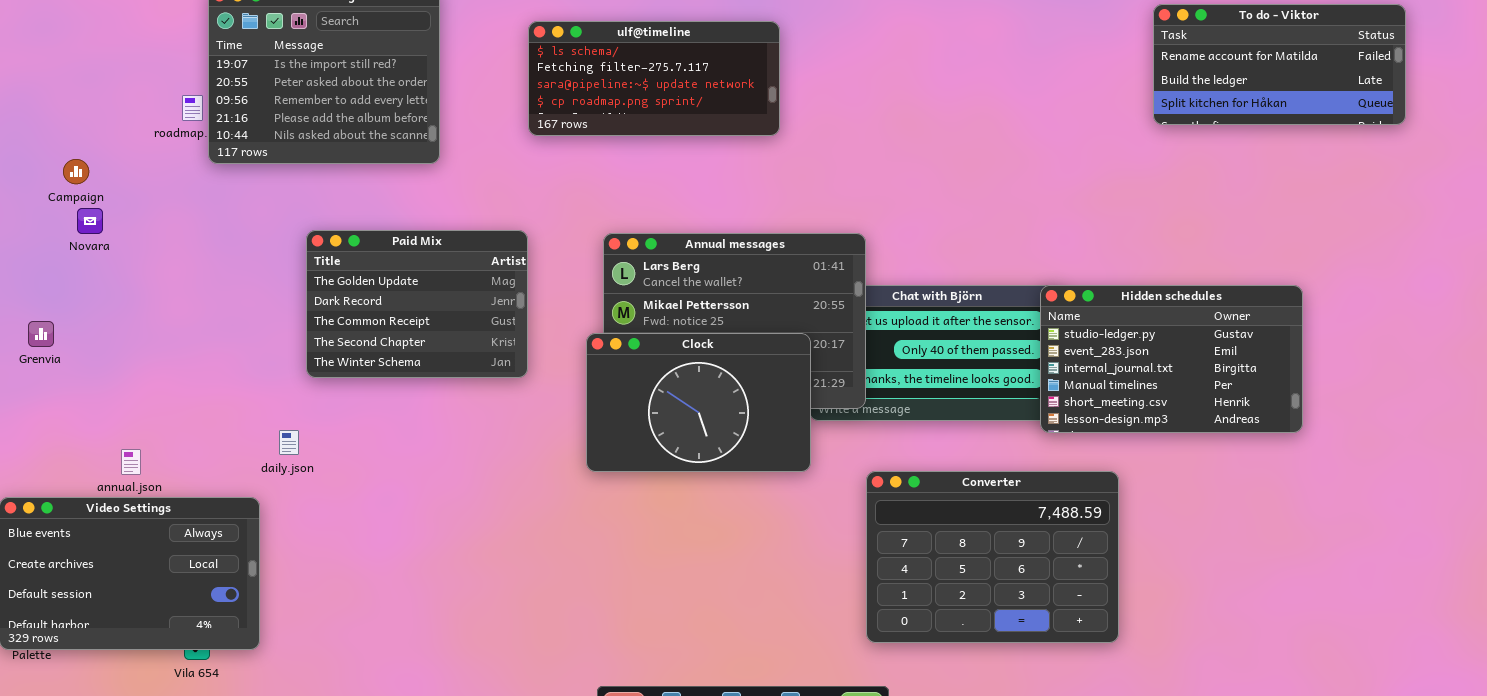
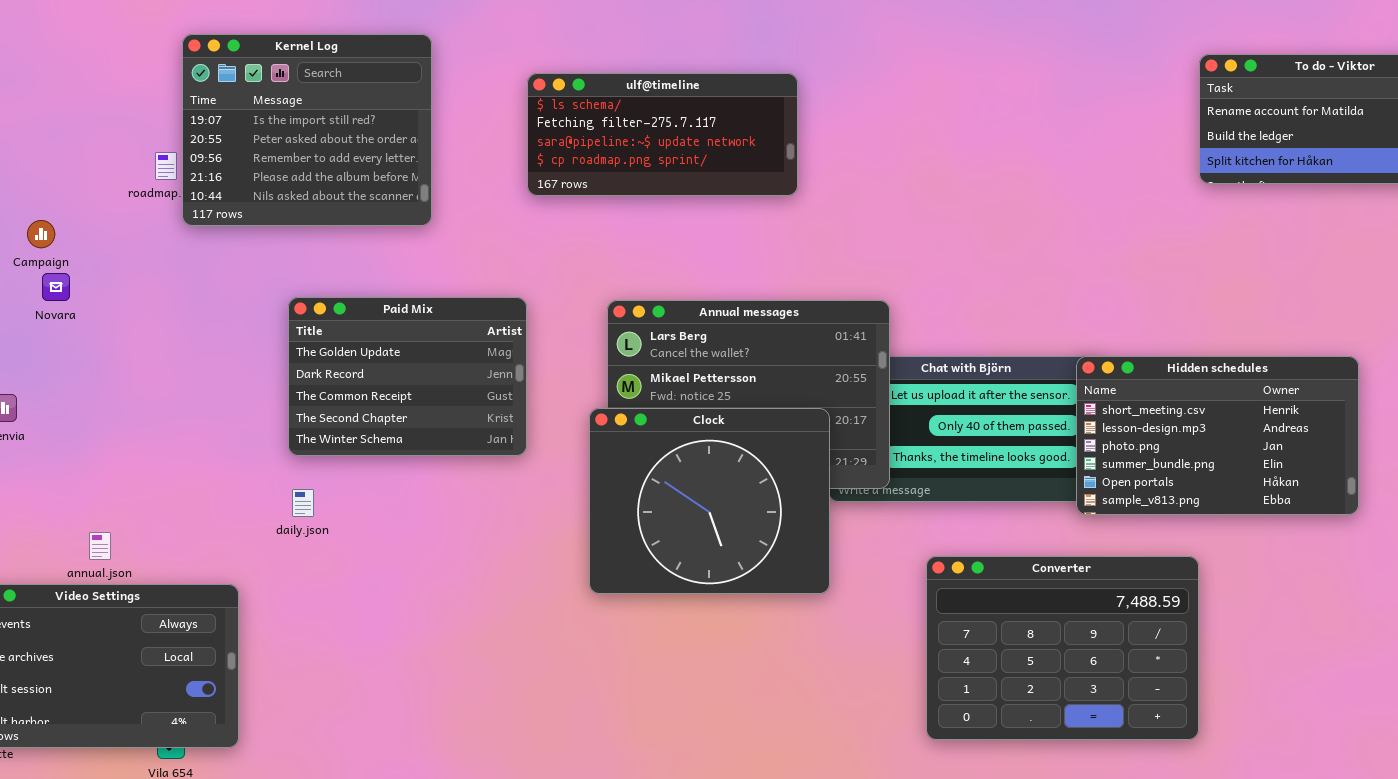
Hidden schedules: [1040,285,1303,433] -> [1076,356,1359,515], scrolled down 4 rows
Clock: [586,333,811,472] -> [589,408,830,594], resized
daily.json: [279,430,299,455] -> [292,489,314,517], moved
Converter: [866,471,1119,643] -> [926,556,1199,740], moved

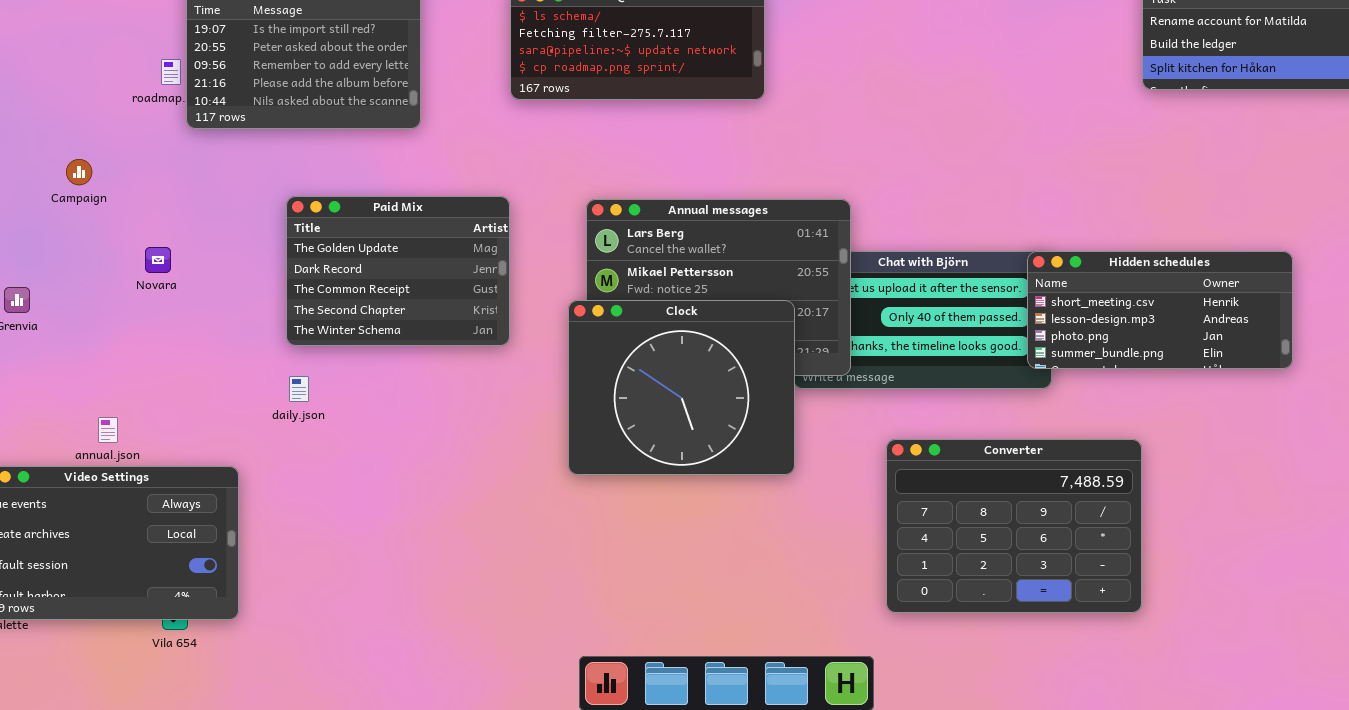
Campaign: [27,220,55,248] -> [66,159,92,185], moved
Novara: [42,273,70,301] -> [145,247,171,273], moved
Hidden schedules: [1076,356,1359,515] -> [1027,251,1293,369], resized

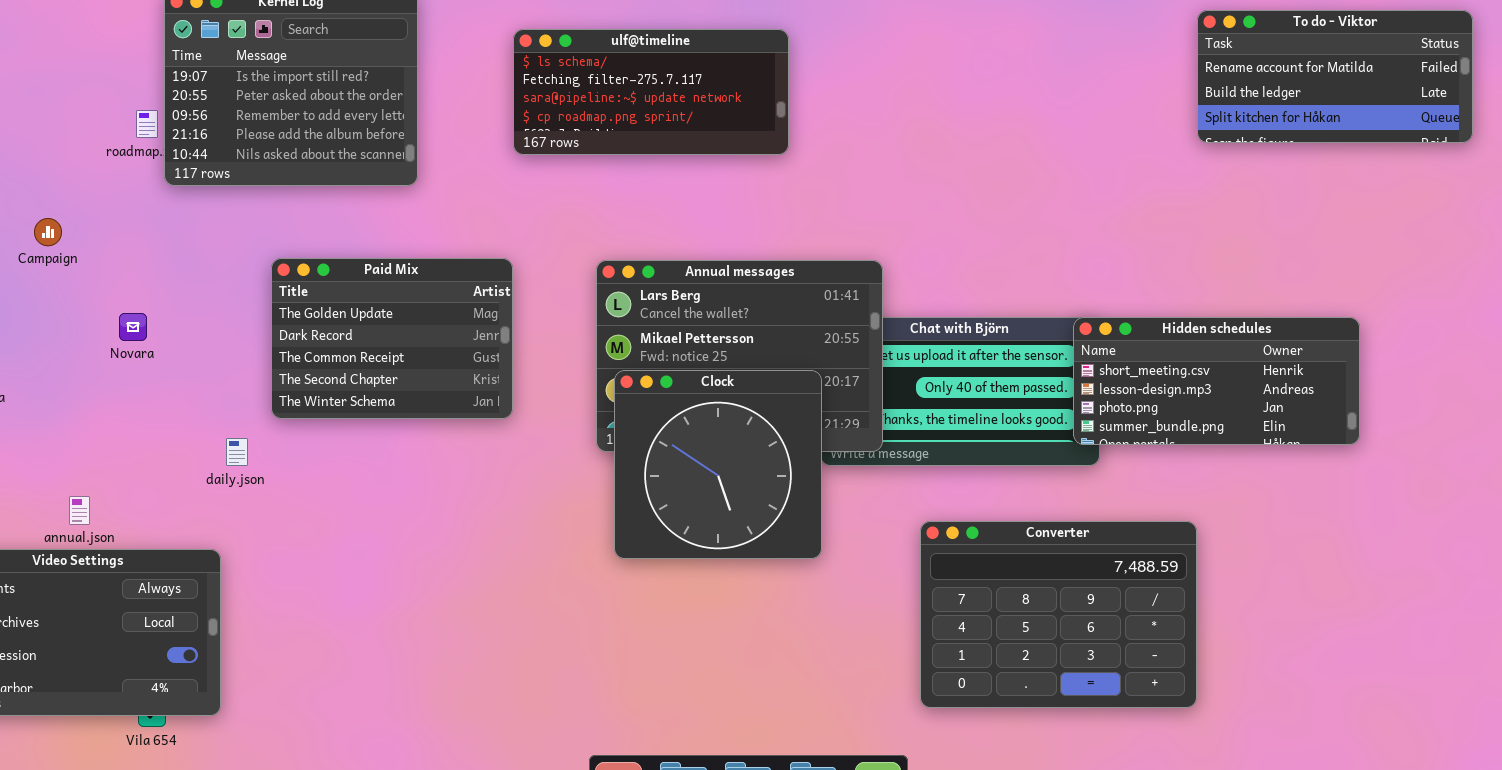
Clock: [568,300,795,475] -> [614,370,822,559], resized
daily.json: [289,376,309,402] -> [226,438,248,466], moved

